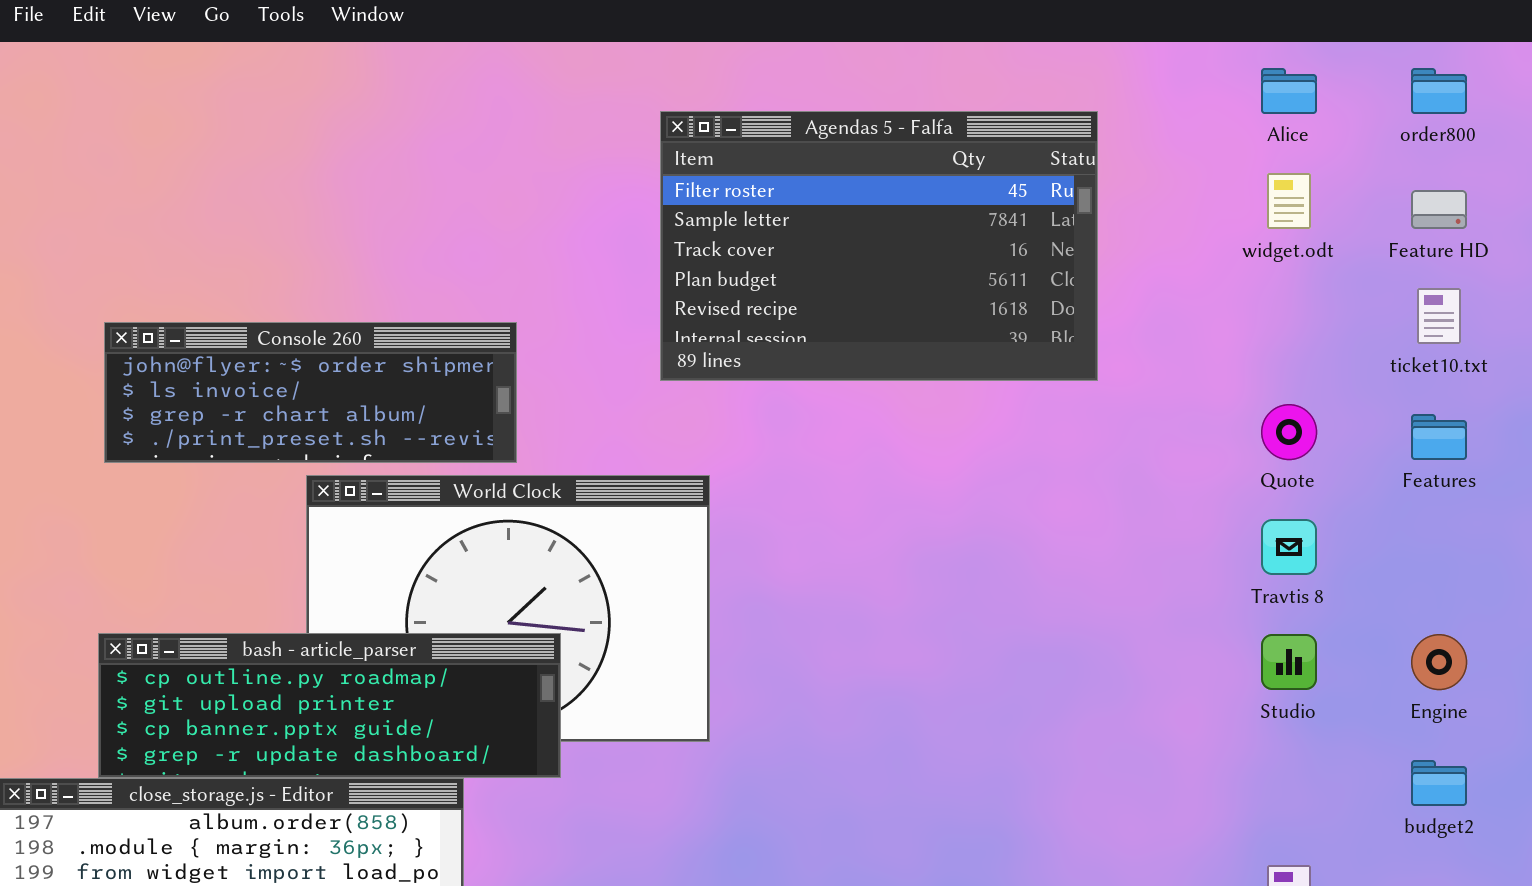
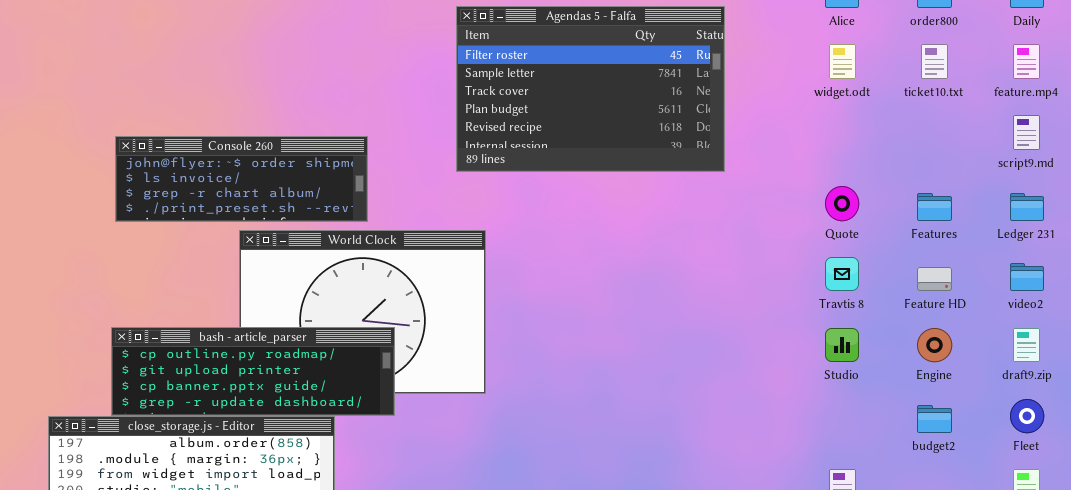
Feature HD: [1411,190,1467,229] -> [917,267,952,291], moved
ticket10.txt: [1417,288,1461,344] -> [921,44,948,79], moved

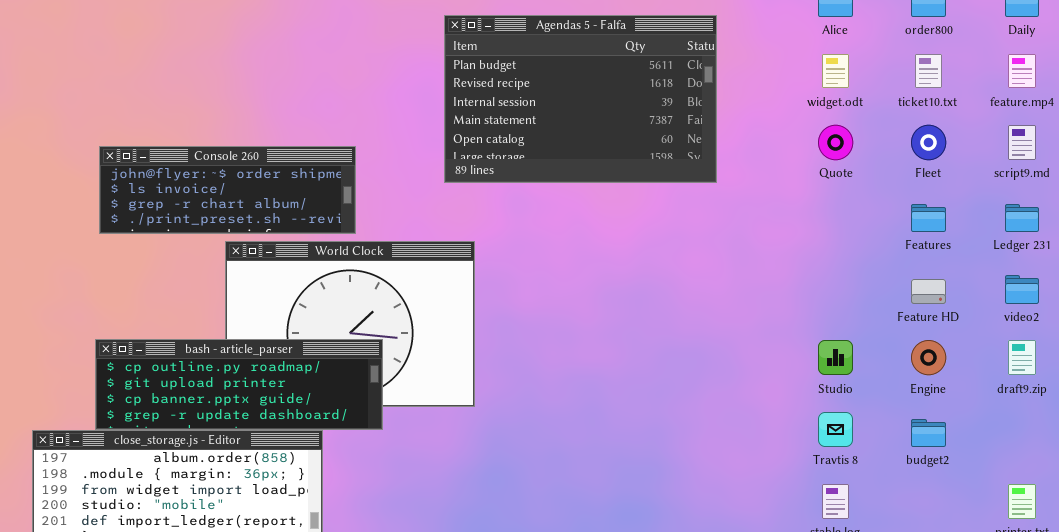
Agendas 5 - Falfa: [456,6,725,172] -> [444,15,717,183], scrolled down 3 rows
Quote: [825,186,859,221] -> [818,125,853,160], moved
Travtis 8: [825,257,859,291] -> [818,412,853,447], moved
Fleet: [1010,399,1044,433] -> [911,125,946,160], moved

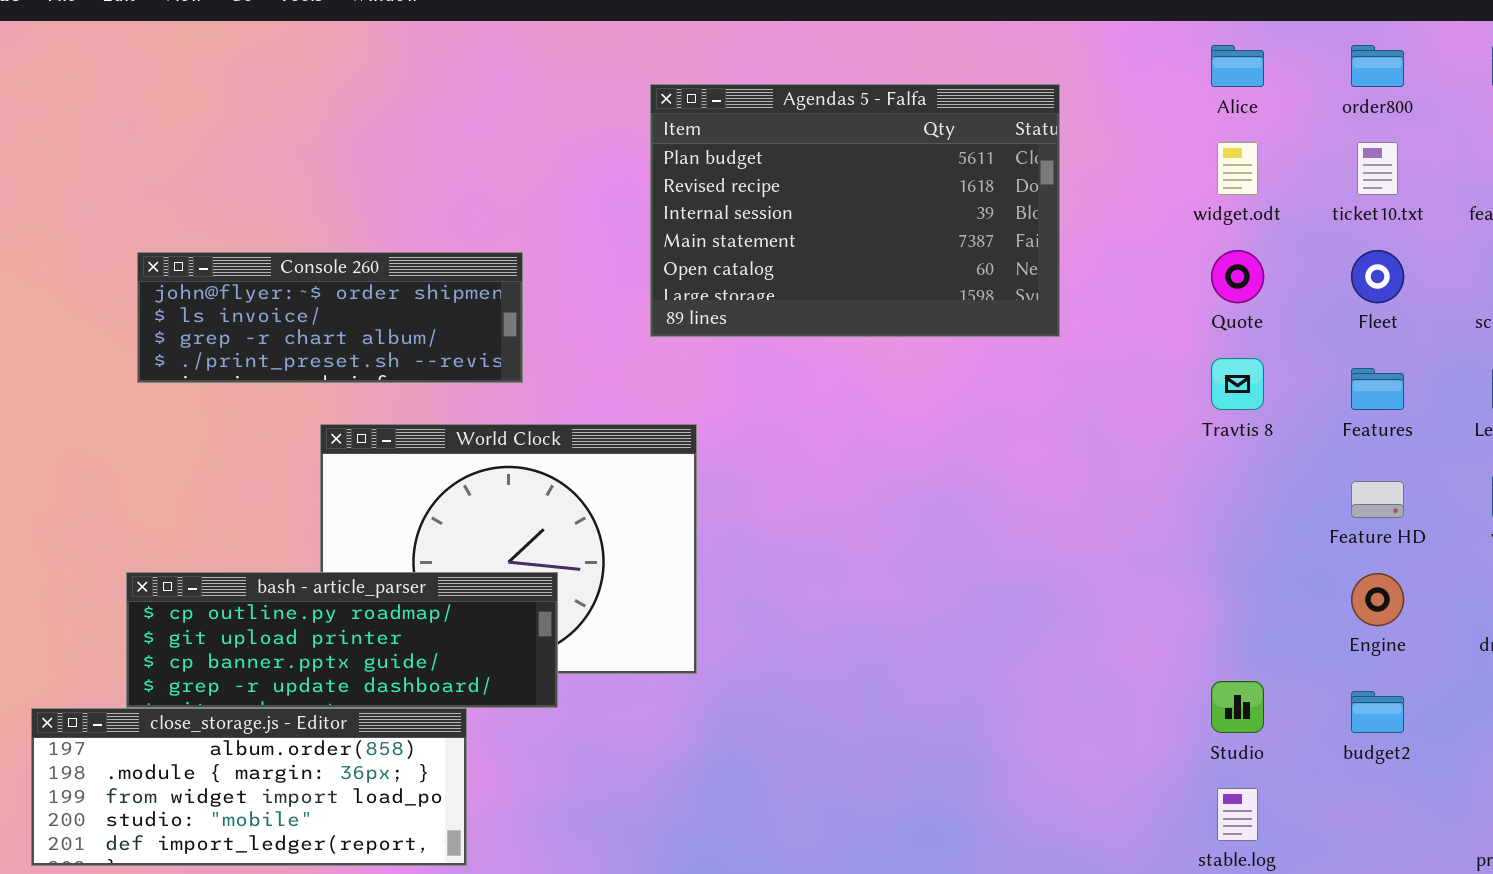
Console 260: [99,146,356,234] -> [137,252,523,383], moved
Studio: [818,340,853,375] -> [1211,681,1264,733], moved
Travtis 8: [818,412,853,447] -> [1211,358,1264,410], moved

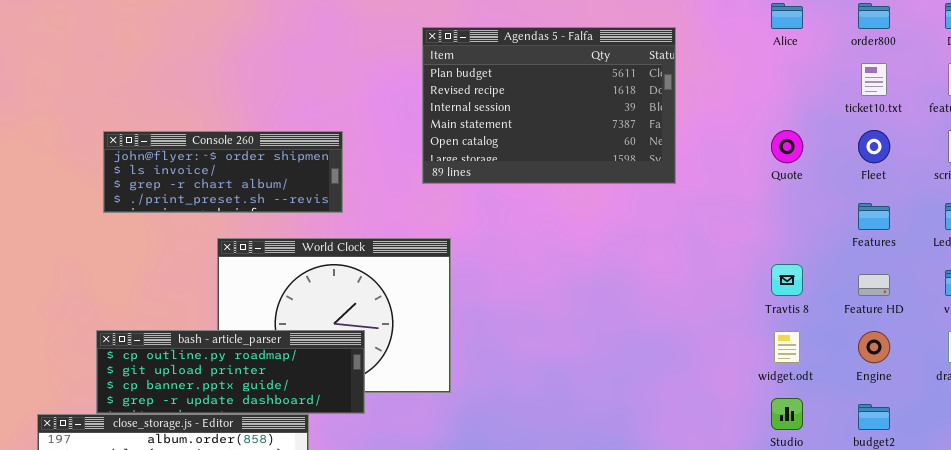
widget.odt: [1217,142,1258,195] -> [774,331,800,363], moved
Travtis 8: [1211,358,1264,410] -> [771,264,803,296], moved

